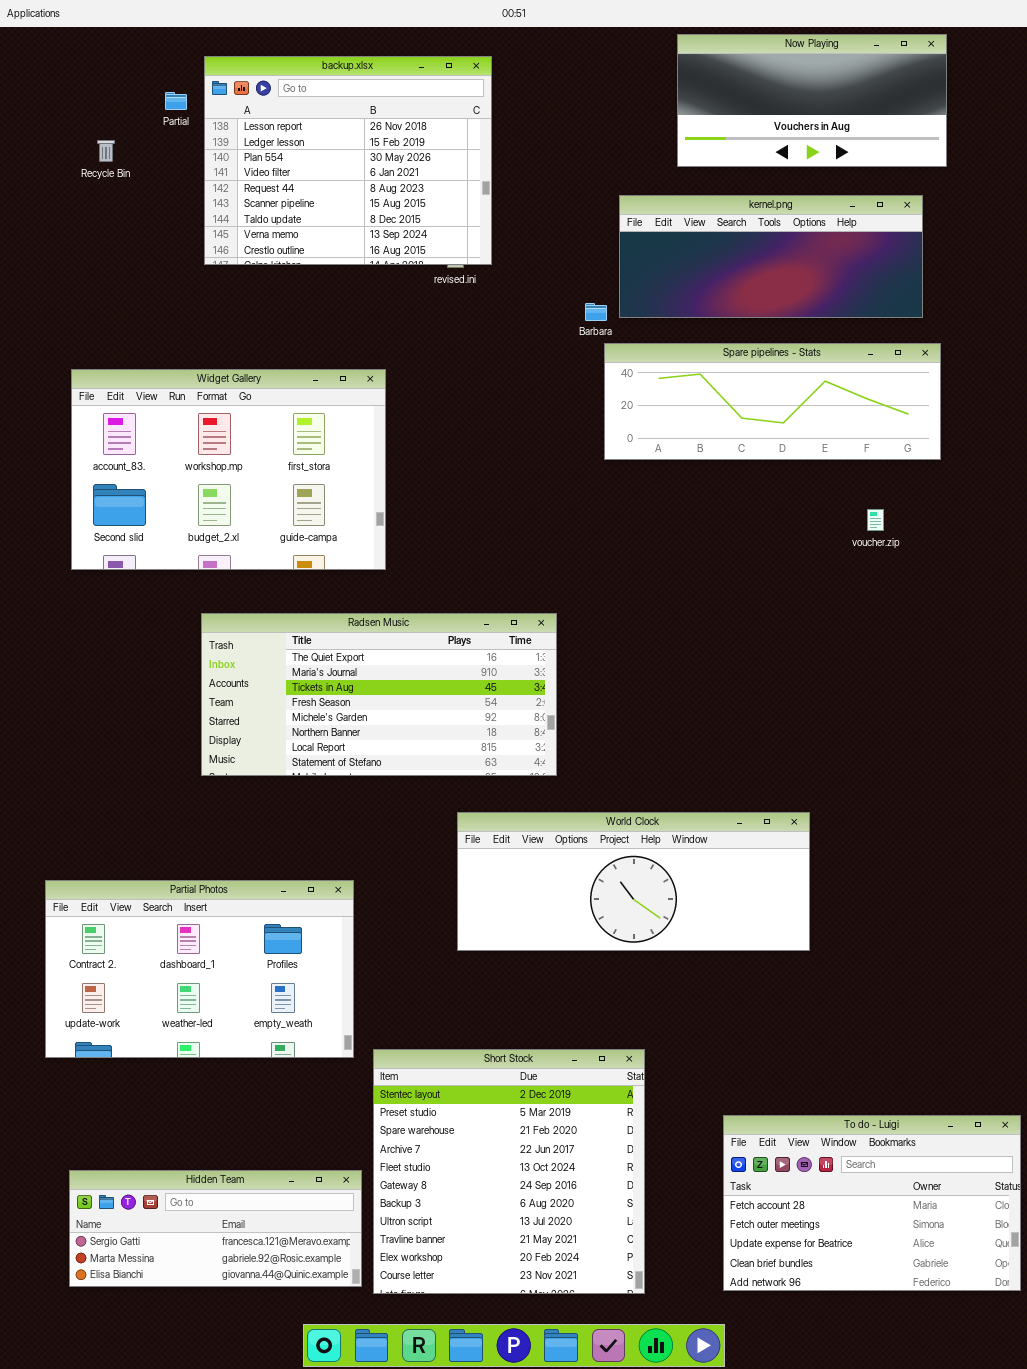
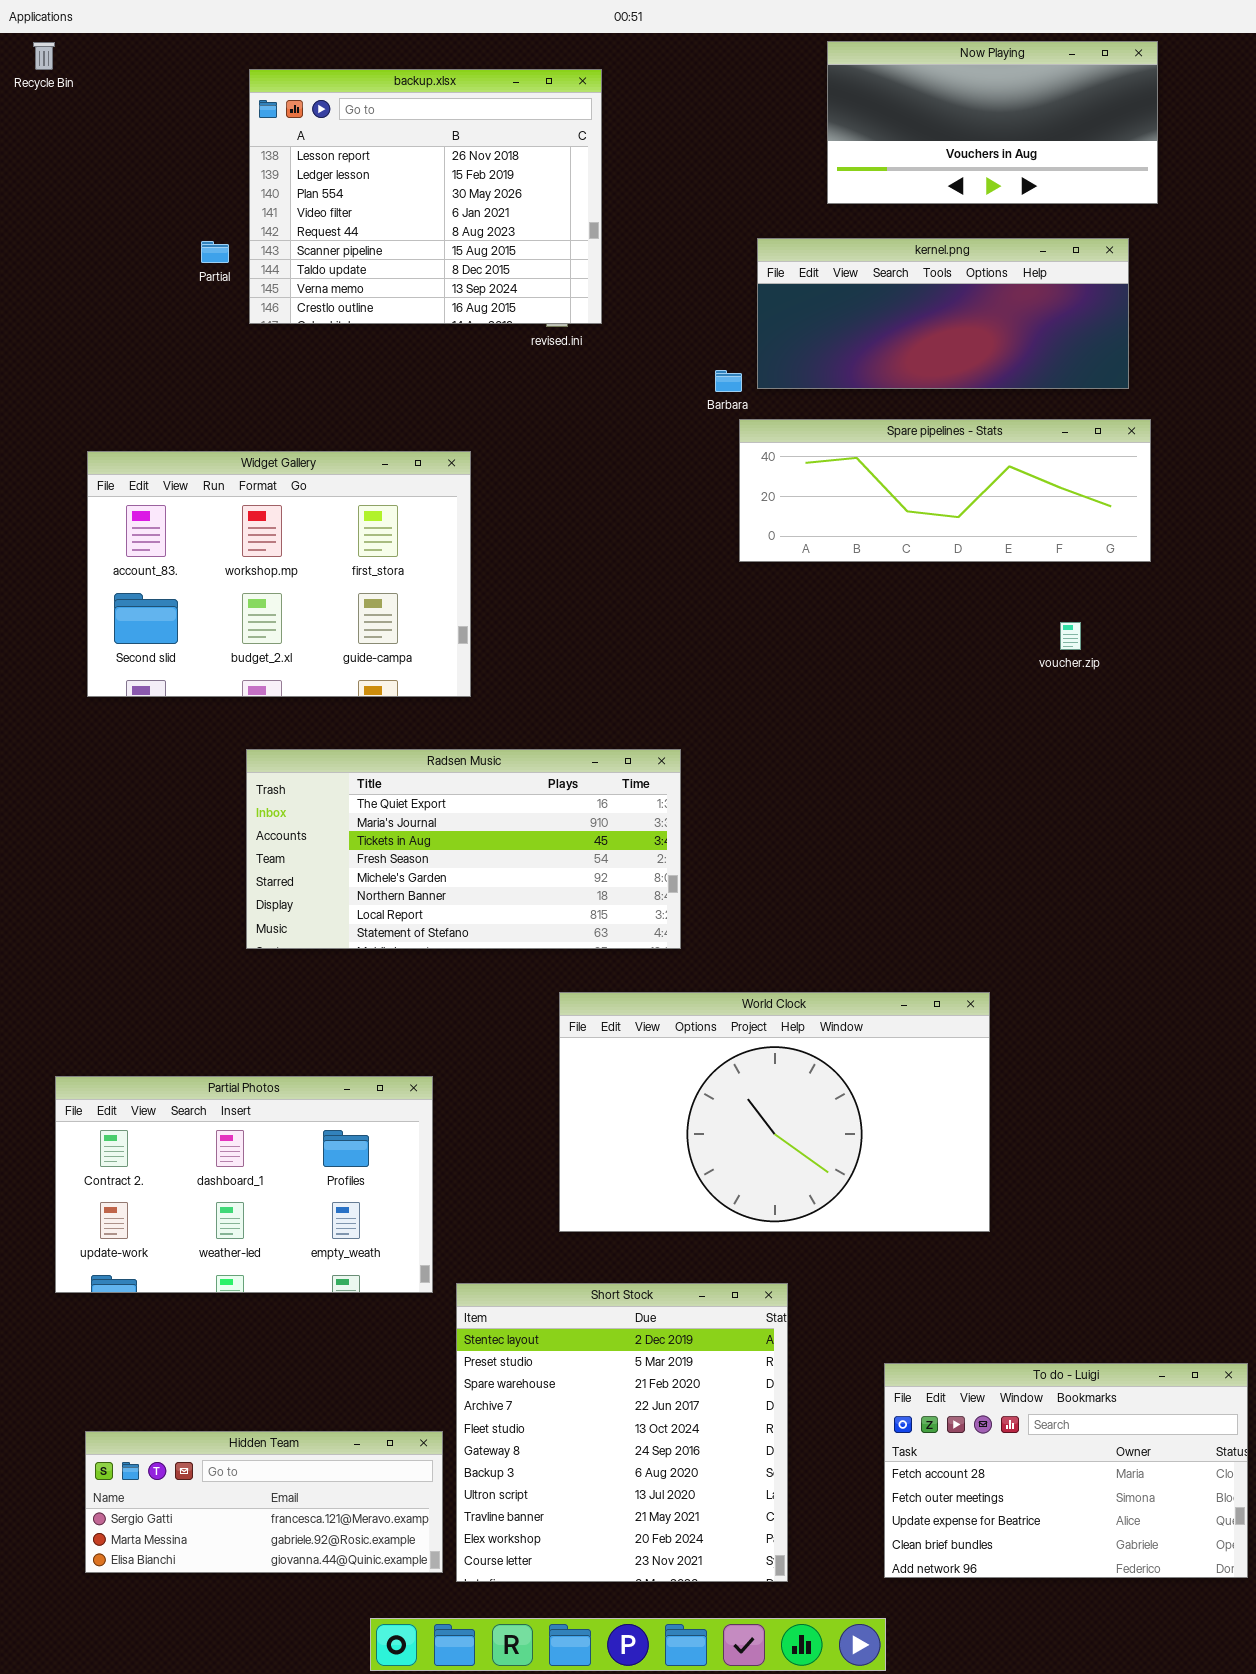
Partial: [165,92,187,110] -> [201,241,229,263], moved
Recycle Bin: [97,140,115,162] -> [33,42,55,70], moved
World Clock: [457,812,810,951] -> [559,992,990,1232], resized

